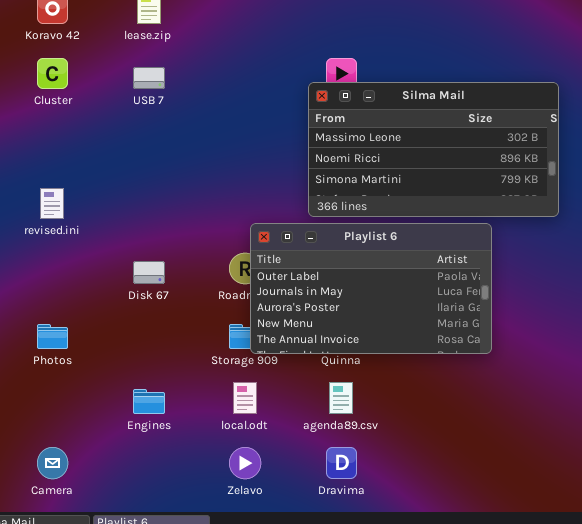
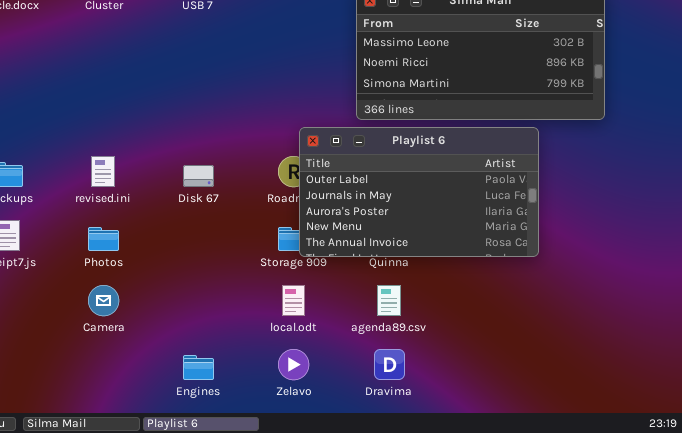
revised.ini: [40,188,64,219] -> [91,156,115,187], moved
Engines: [133,389,165,414] -> [183,355,214,380], moved
Camera: [37,447,68,479] -> [88,285,119,316], moved

